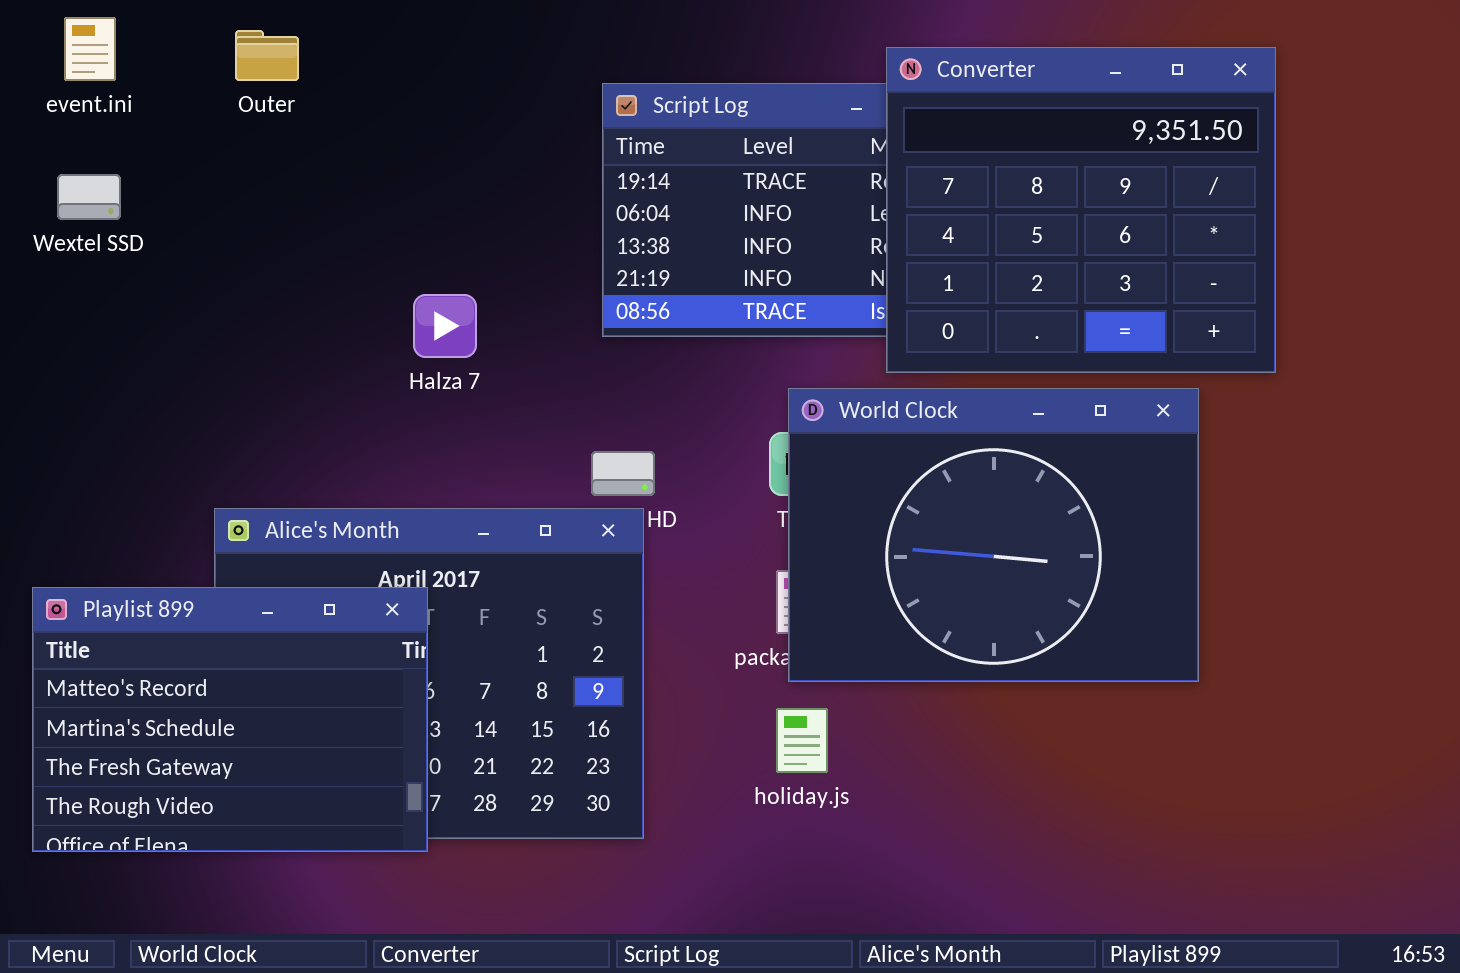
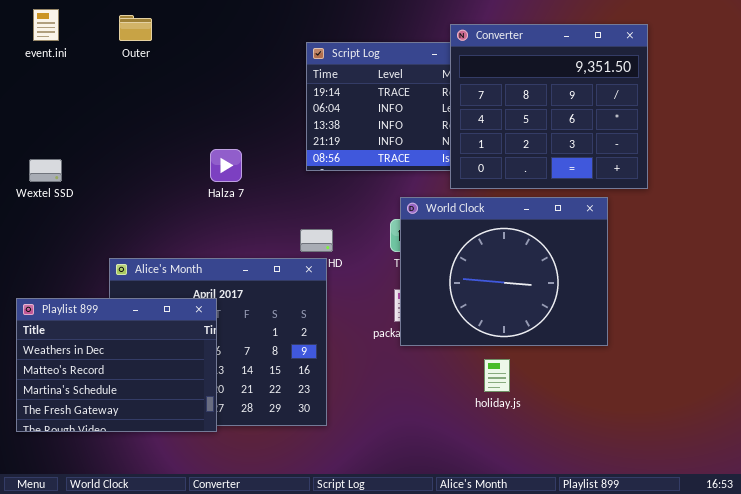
Wextel SSD: [57,174,121,220] -> [29,159,62,182], moved
Playlist 899: [32,587,428,852] -> [16,298,217,432], scrolled up 1 row
holiday.js: [776,708,828,773] -> [484,359,510,392], moved

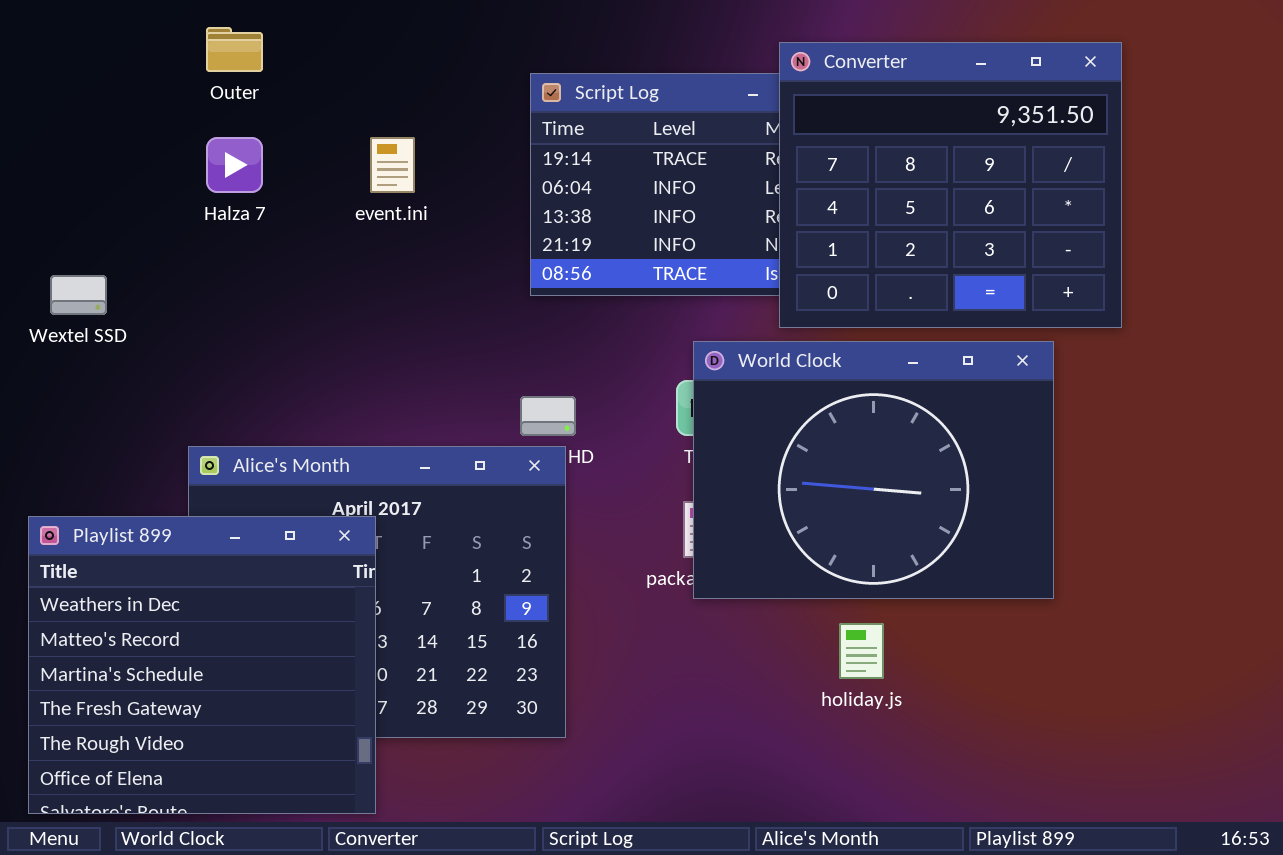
event.ini: [33,9,59,41] -> [370,137,415,193], moved
Halza 7: [210,149,242,182] -> [206,137,263,193], moved
Playlist 899: [16,298,217,432] -> [28,516,376,814], resized

